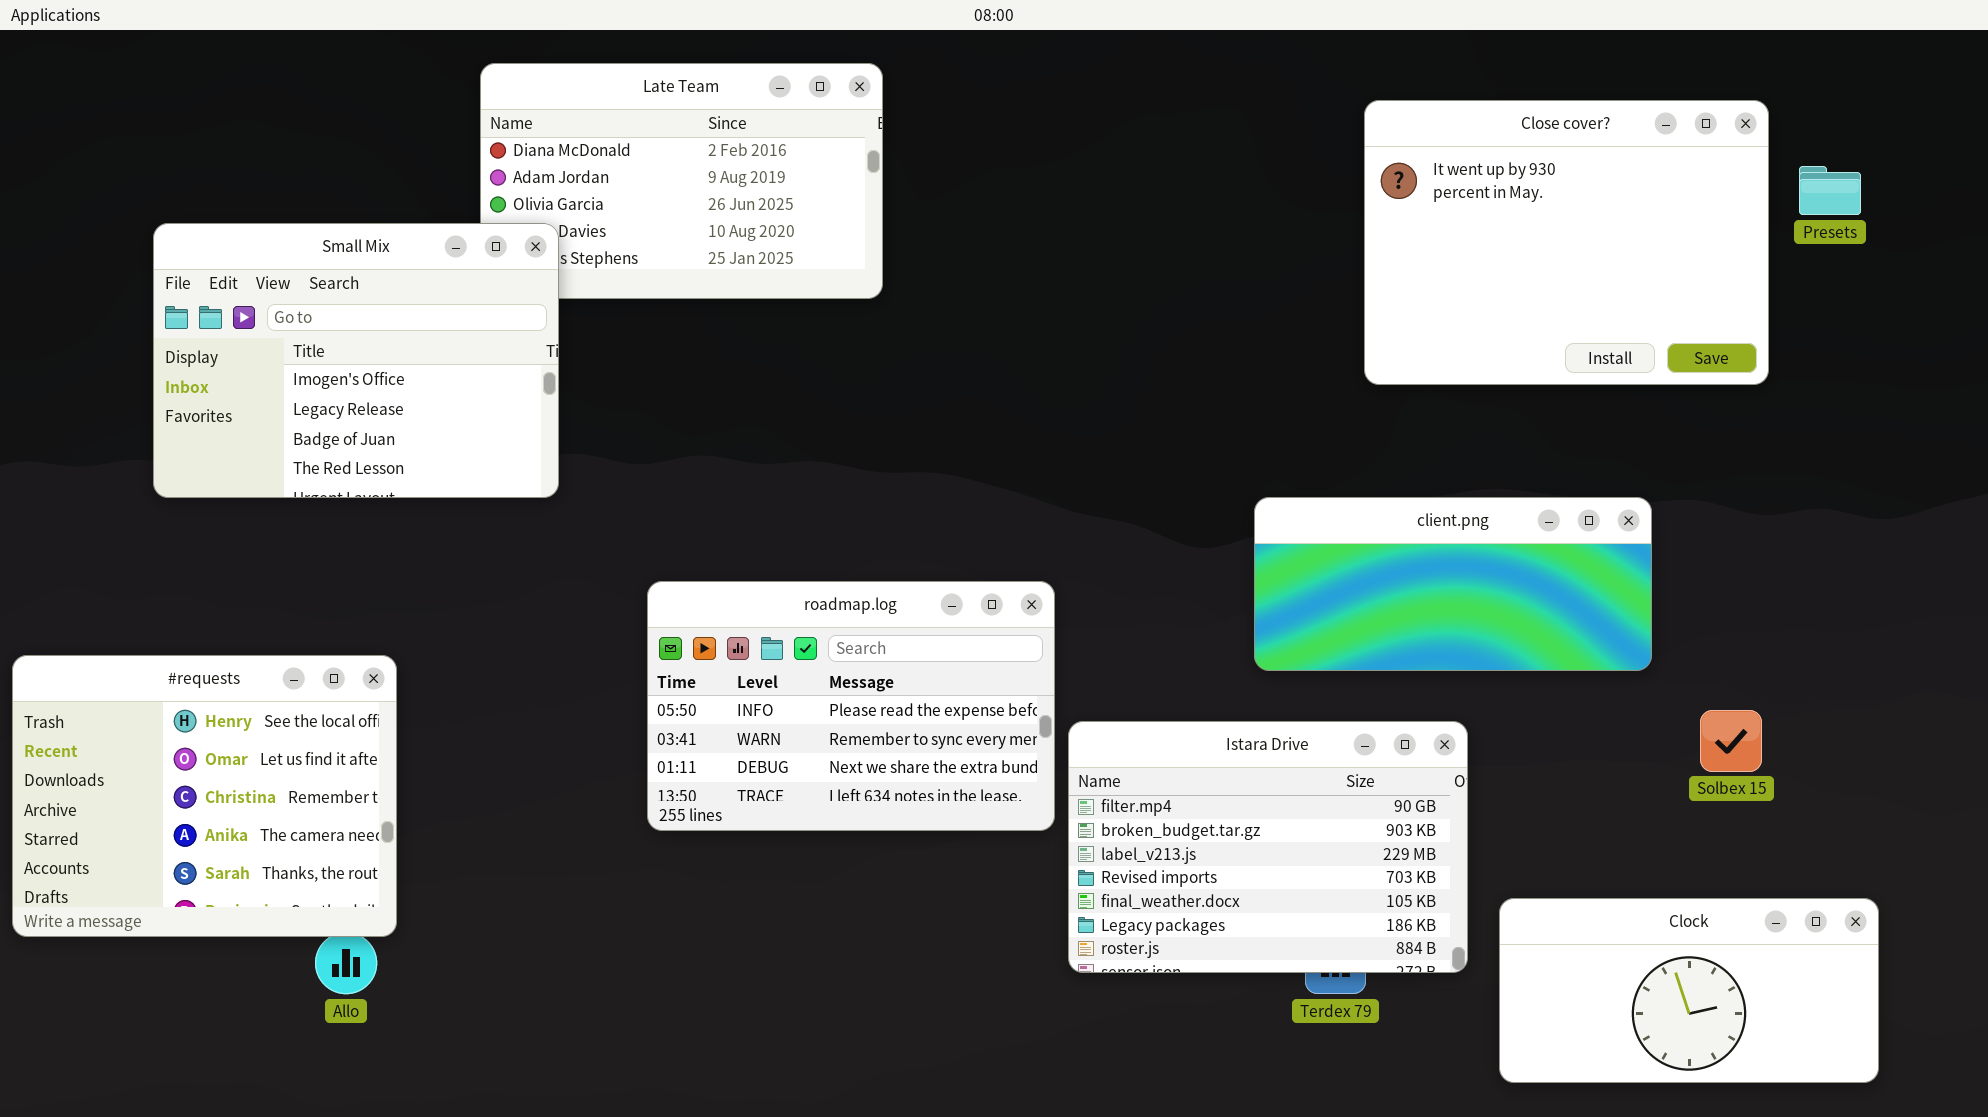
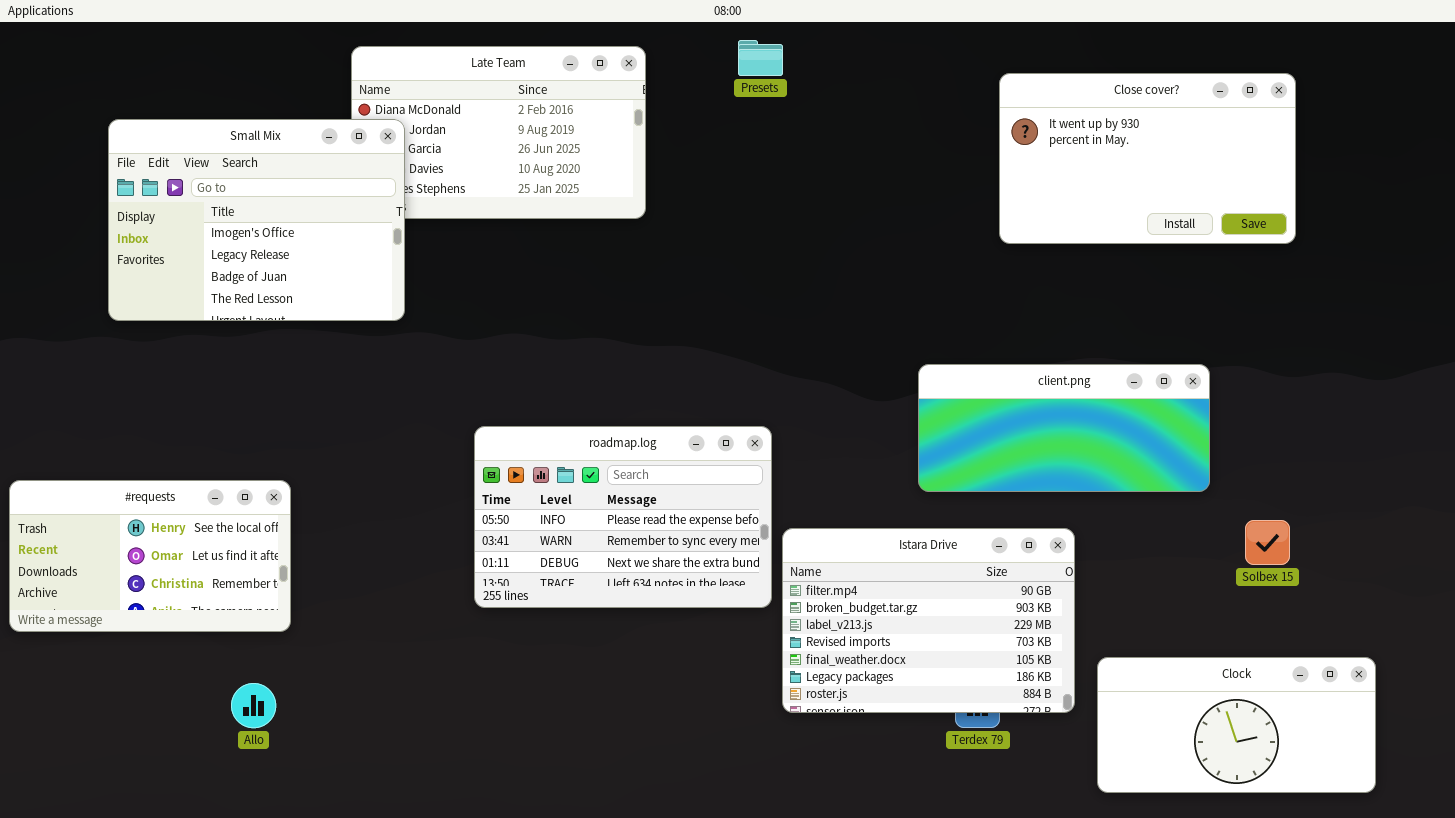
Close cover?: [1364,100,1769,385] -> [999,73,1296,244], resized
Presets: [1799,166,1861,215] -> [738,40,783,76], moved
Small Mix: [153,223,559,498] -> [108,119,405,321], moved
#requests: [12,655,397,937] -> [9,480,291,632], resized

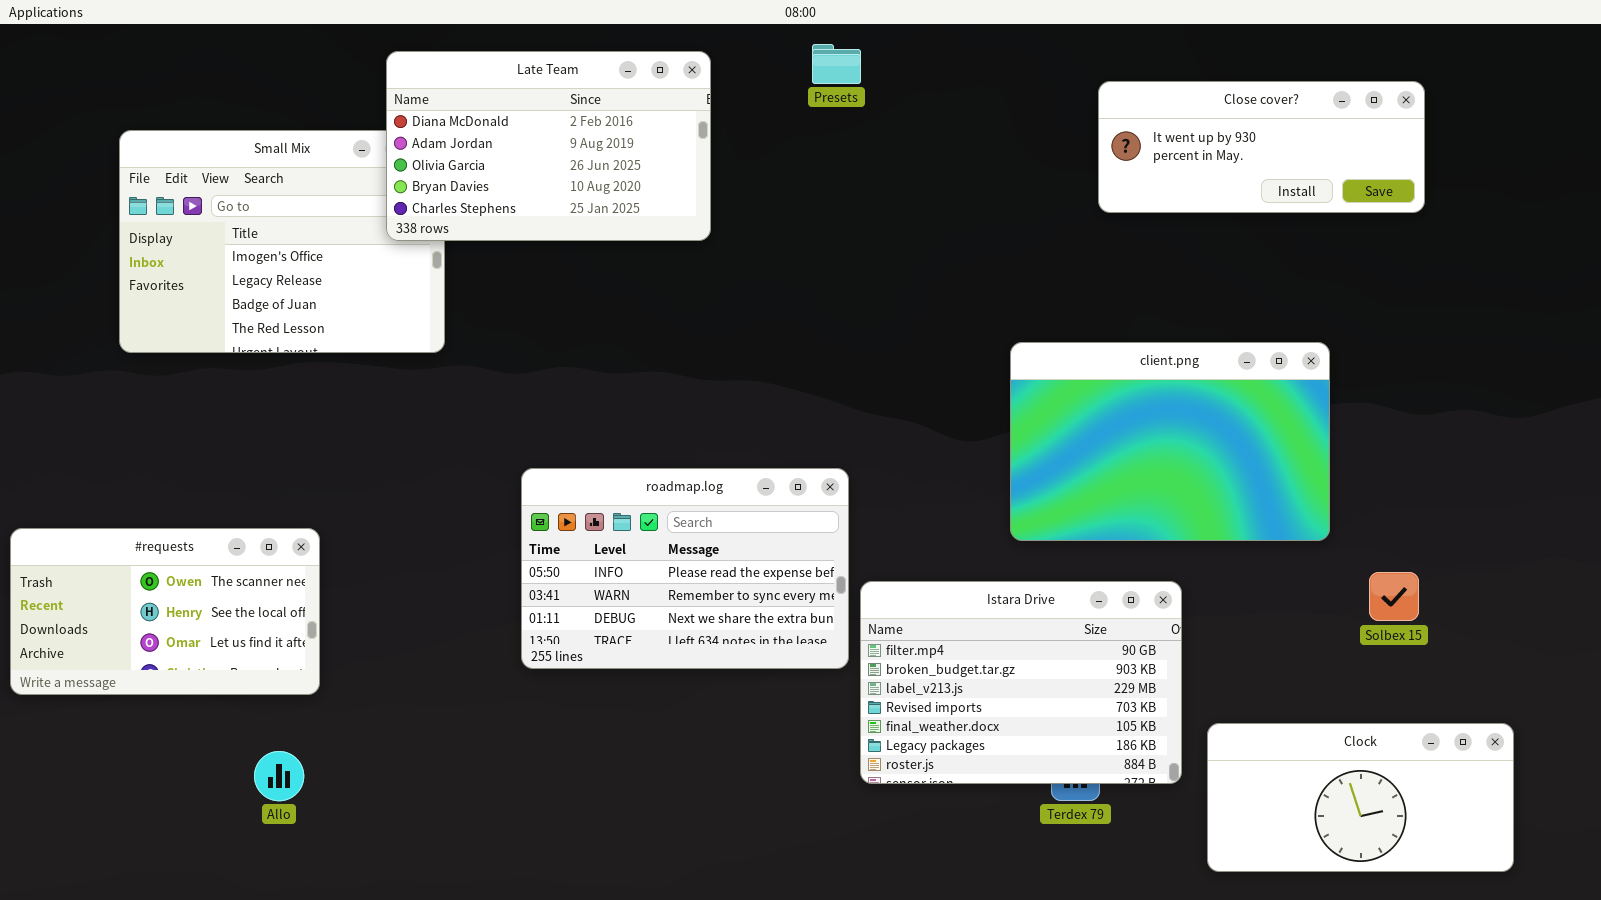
Late Team: [351,46,646,219] -> [386,51,711,241], raised
Close cover?: [999,73,1296,244] -> [1098,81,1425,213], resized
client.png: [918,364,1210,492] -> [1010,342,1330,541], resized
#requests: [9,480,291,632] -> [10,528,320,695], scrolled up 1 row

